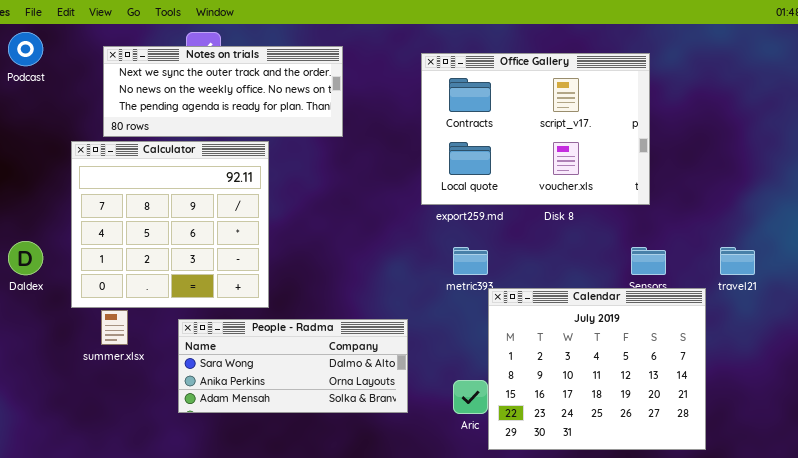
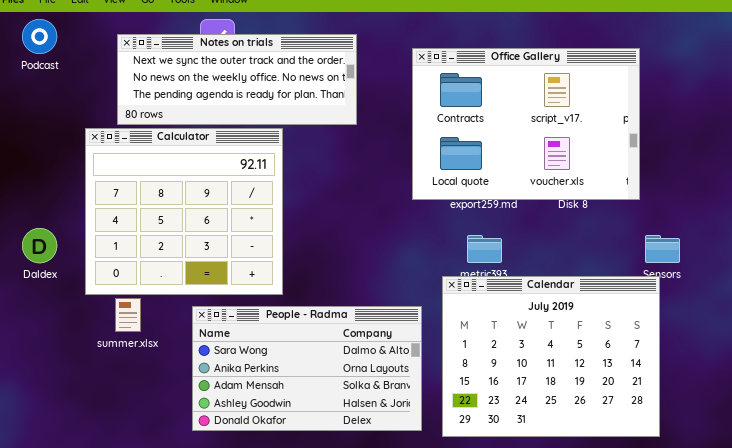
Office Gallery: [421,53,650,205] -> [412,48,640,200], moved
Calendar: [488,288,706,450] -> [442,276,660,437], moved
People - Radma: [178,319,408,413] -> [192,306,422,431], resized

